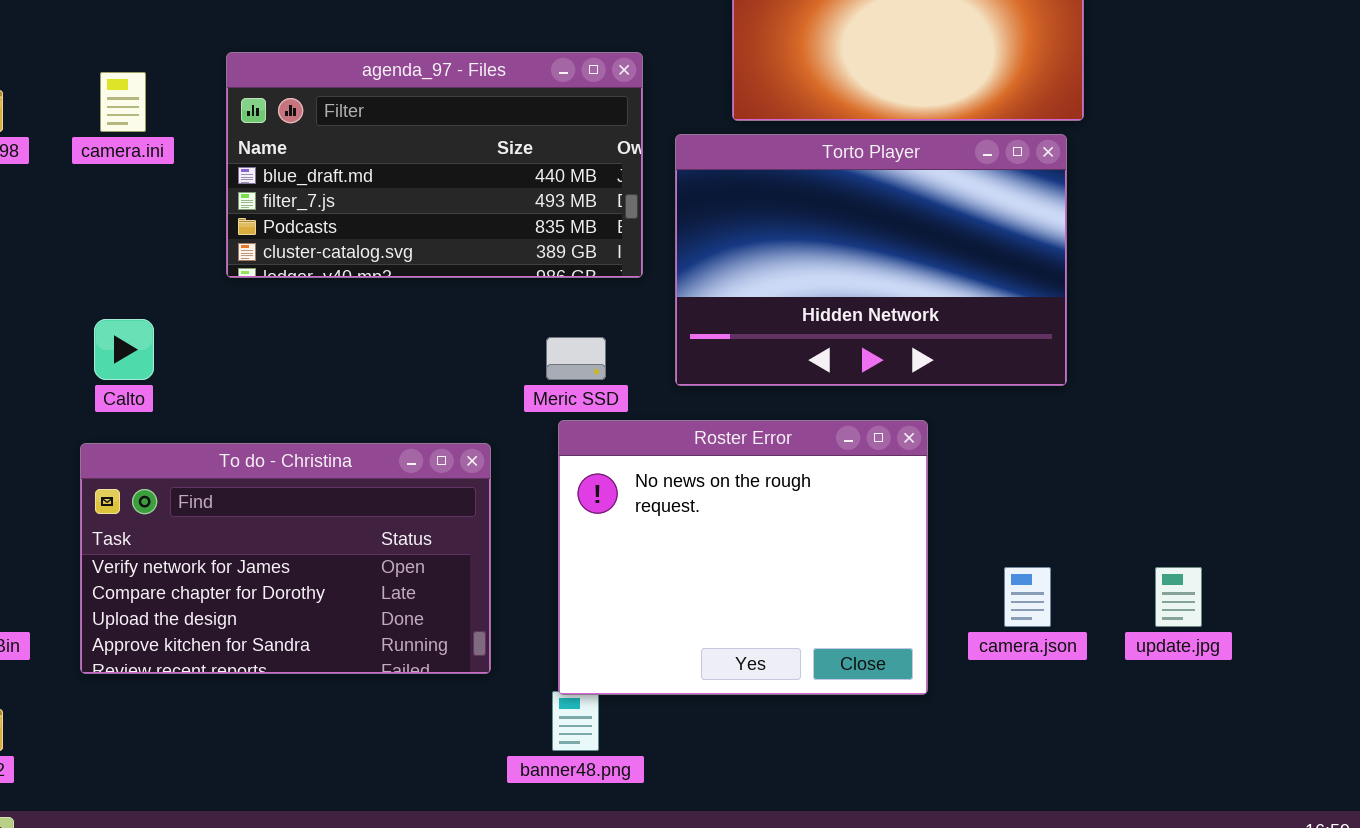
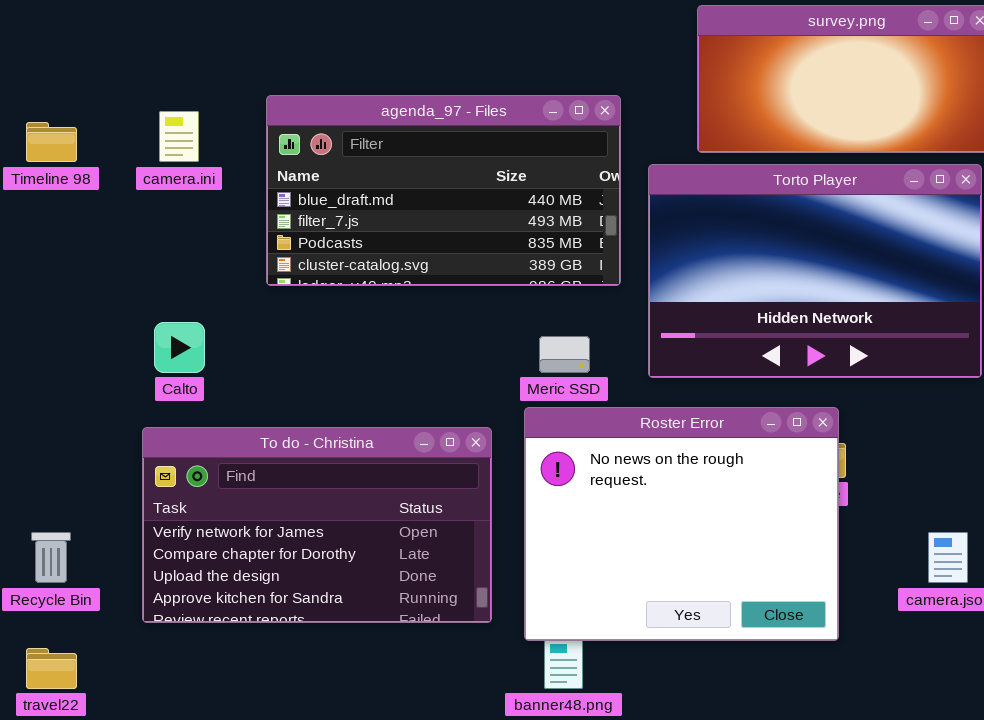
Roster Error: [558,420,928,695] -> [524,407,839,641], moved

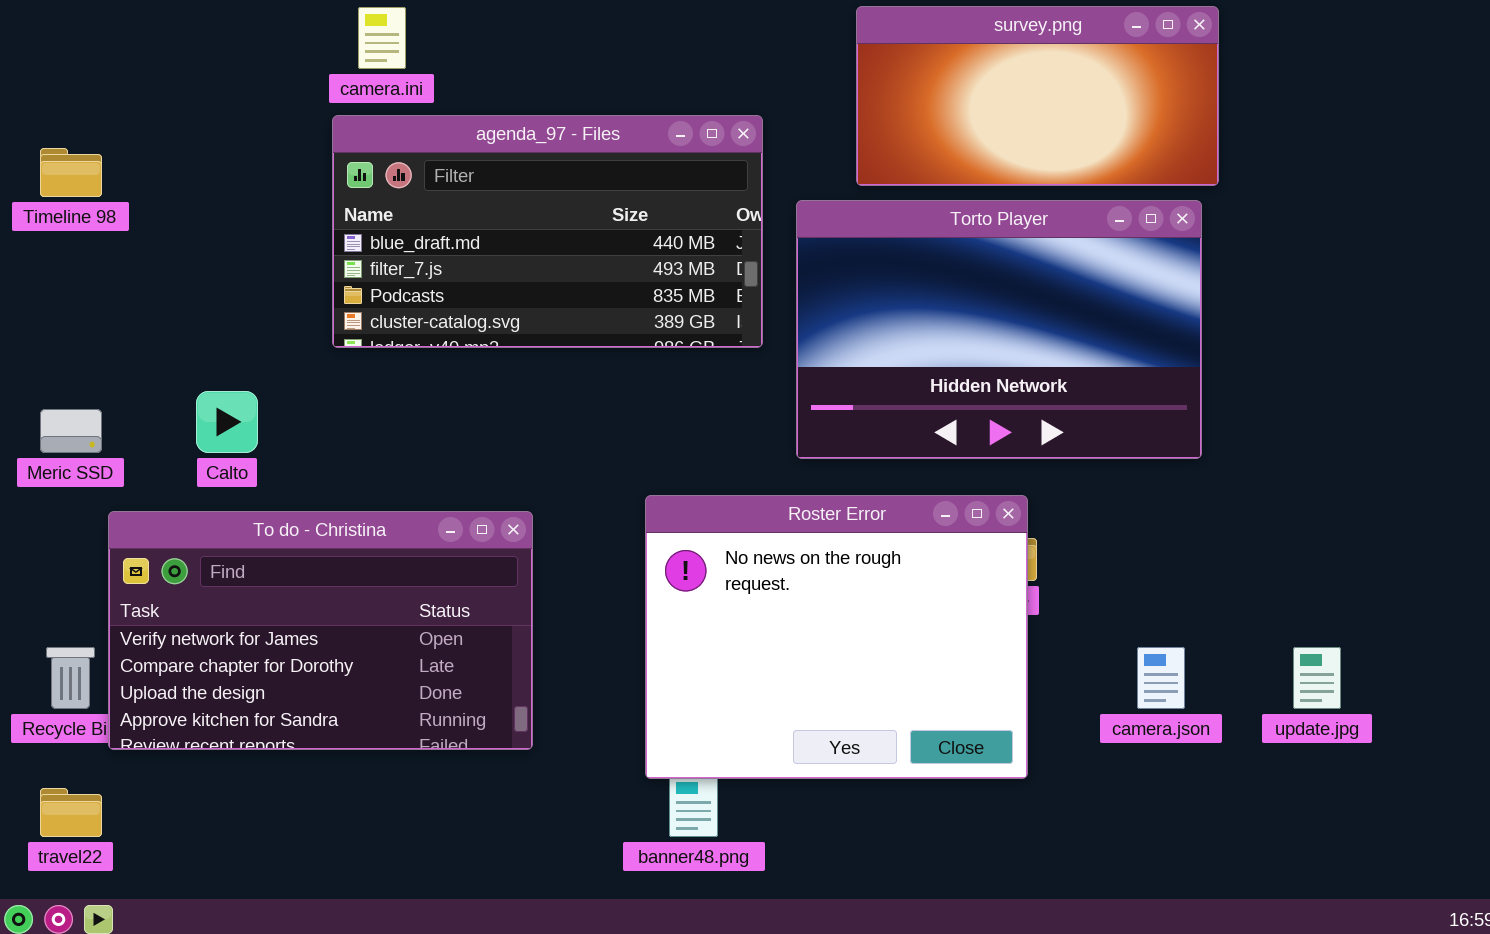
camera.ini: [159,111,199,162] -> [358,7,406,69], moved
Meric SSD: [539,336,590,373] -> [40,409,102,453], moved
To do - Christina: [142,427,492,623] -> [108,511,533,750], moved

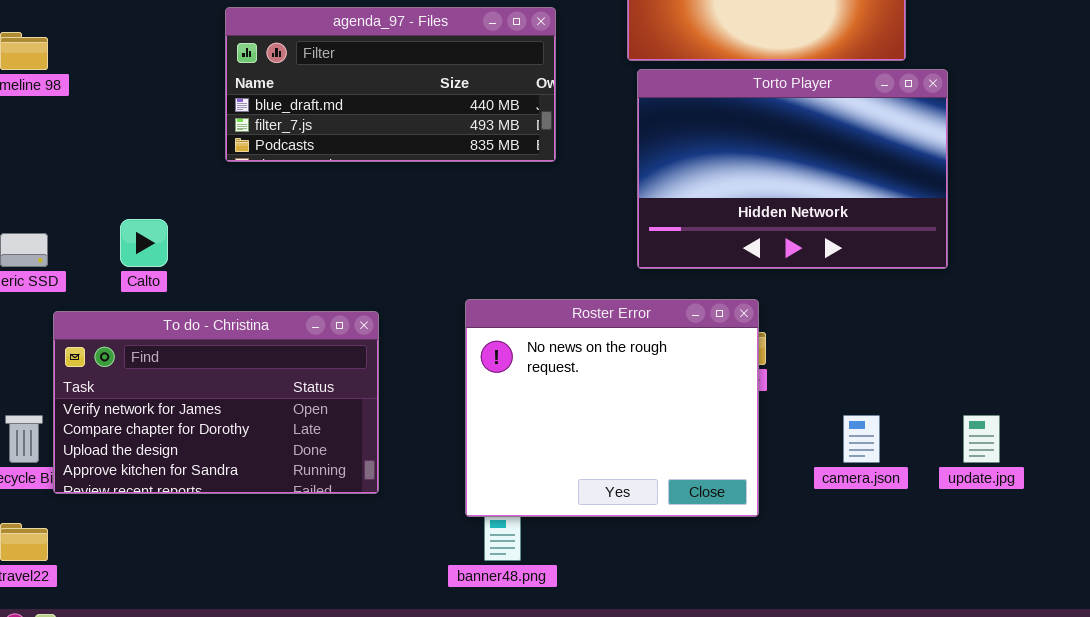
agenda_97 - Files: [332,115,763,348] -> [225,7,556,162], resized
Torto Player: [796,200,1202,459] -> [637,69,948,269], moved

